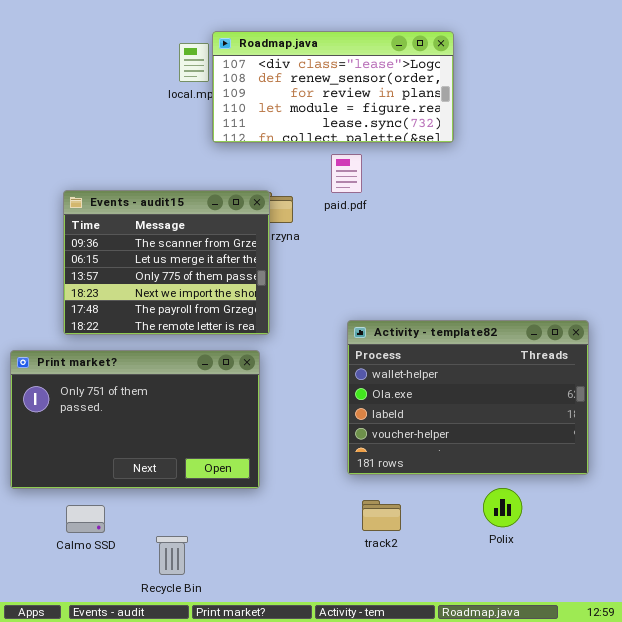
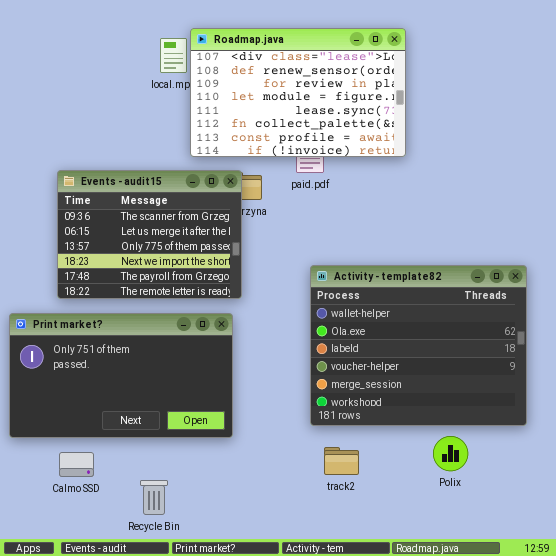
Roadmap.java: [212,31,454,143] -> [190,28,406,157], resized
Activity - template82: [347,320,589,475] -> [310,265,527,426], resized

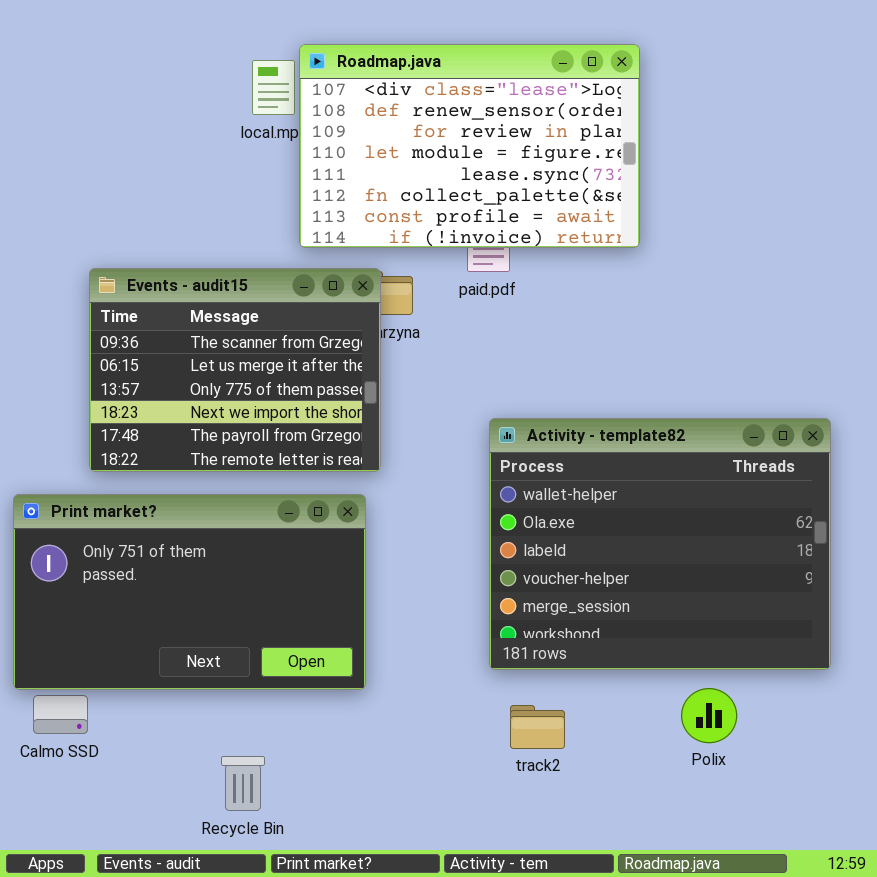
Calmo SSD: [59,452,94,477] -> [33,695,88,734], moved

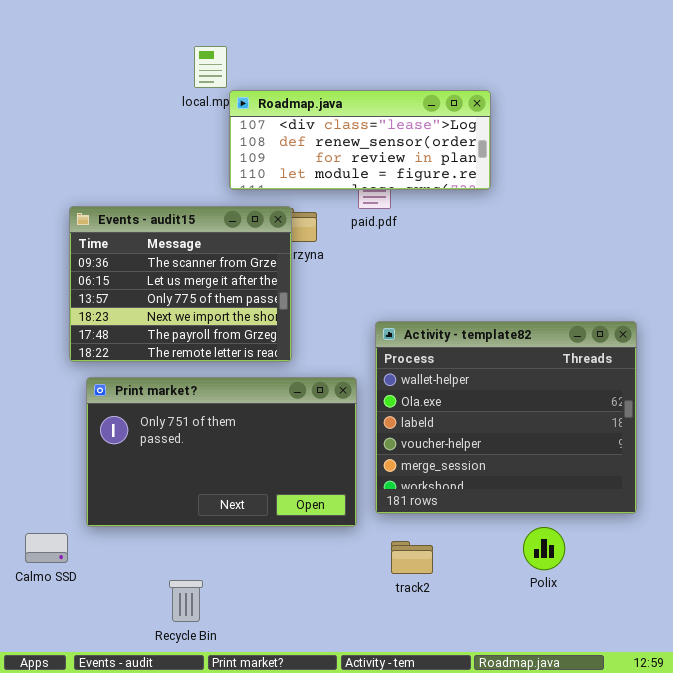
Roadmap.java: [299,44,640,248] -> [229,90,491,190], resized
Print market?: [13,494,366,690] -> [86,377,357,527], moved

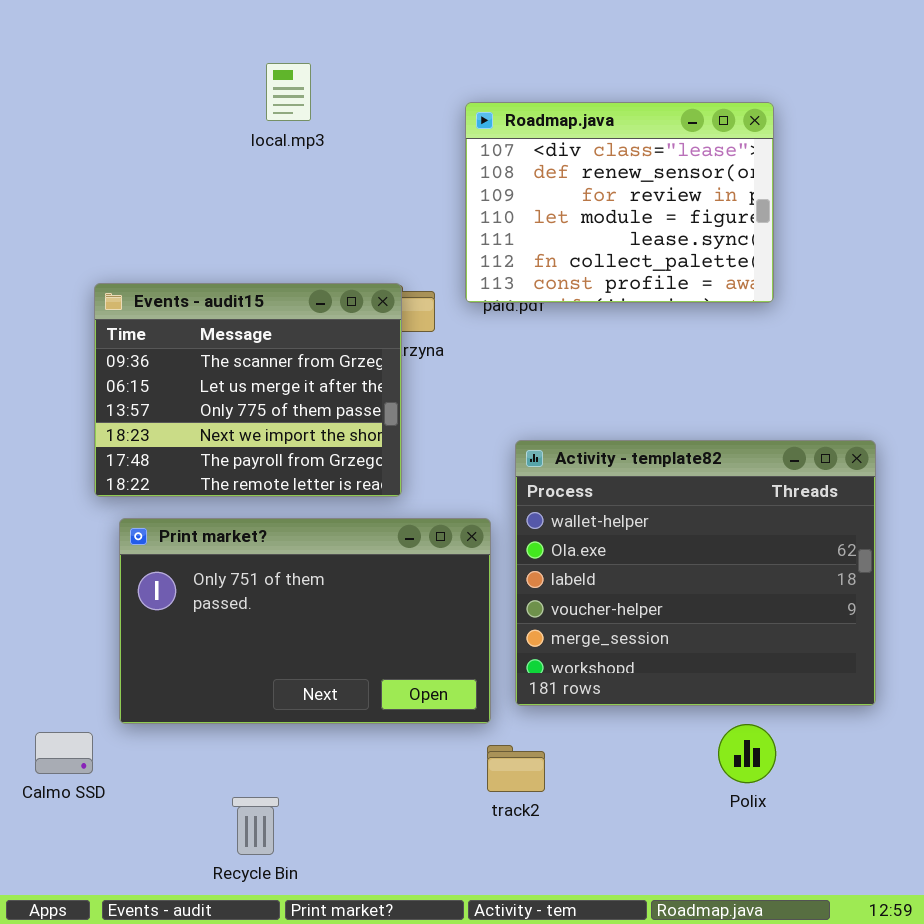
Roadmap.java: [229,90,491,190] -> [465,102,774,303], moved, resized
track2: [391,541,433,574] -> [487,745,545,792], moved

